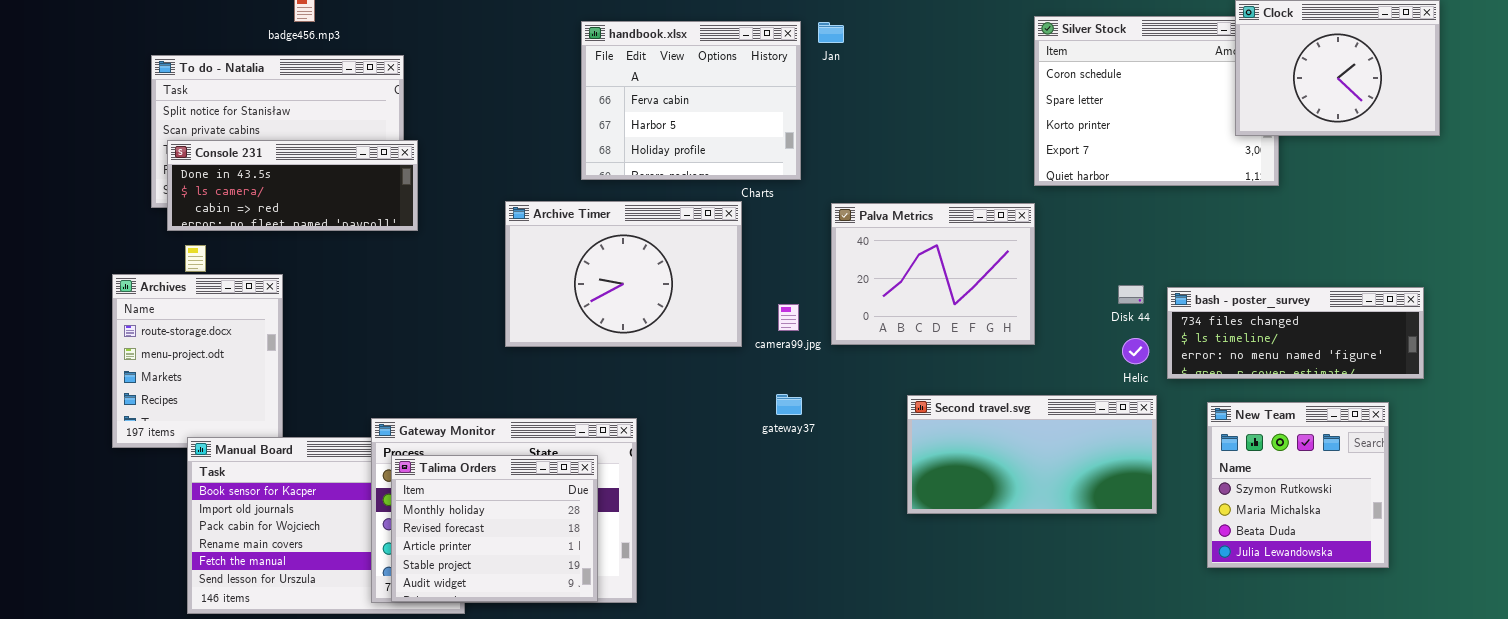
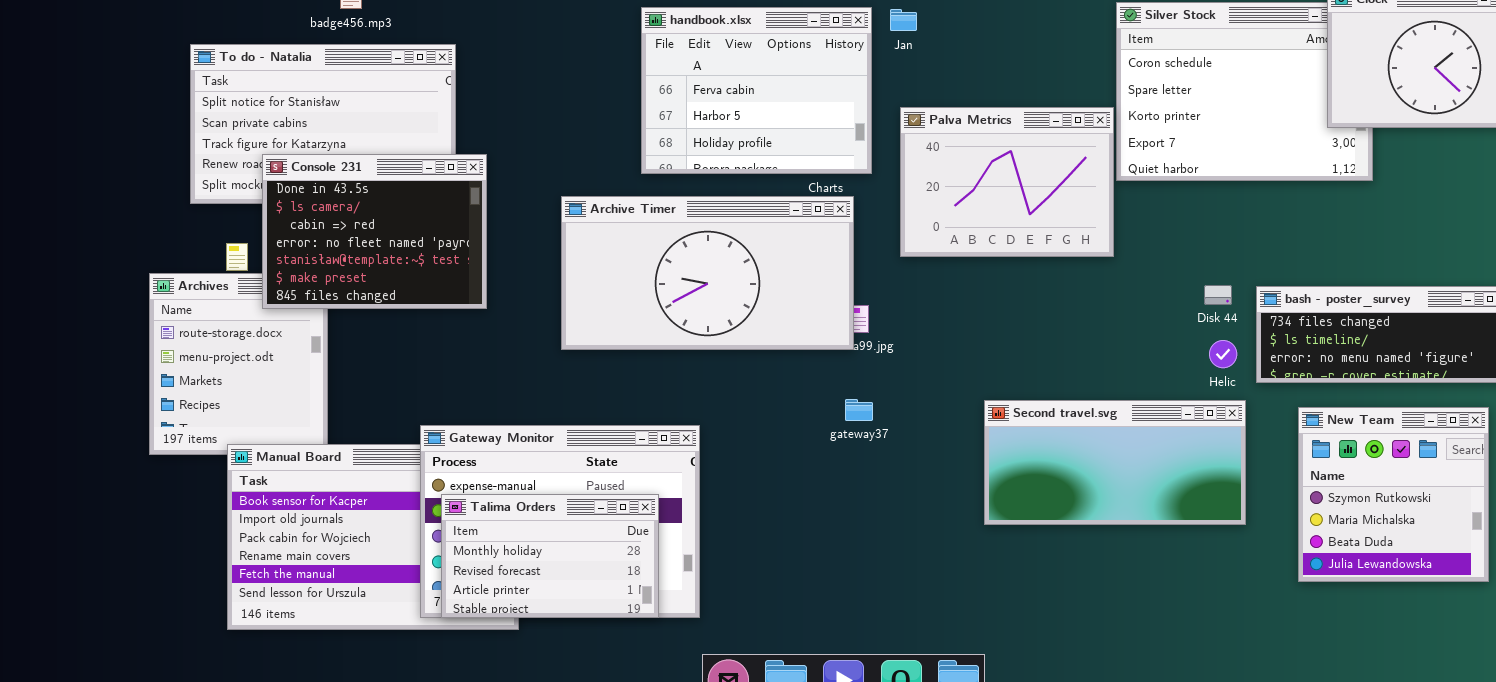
Console 231: [167,140,418,231] -> [262,154,487,309], moved, resized
Archive Timer: [505,201,742,347] -> [561,196,854,350], resized
Palva Metrics: [831,203,1035,345] -> [900,107,1114,257], moved
Talima Orders: [391,455,598,602] -> [441,494,659,618], resized

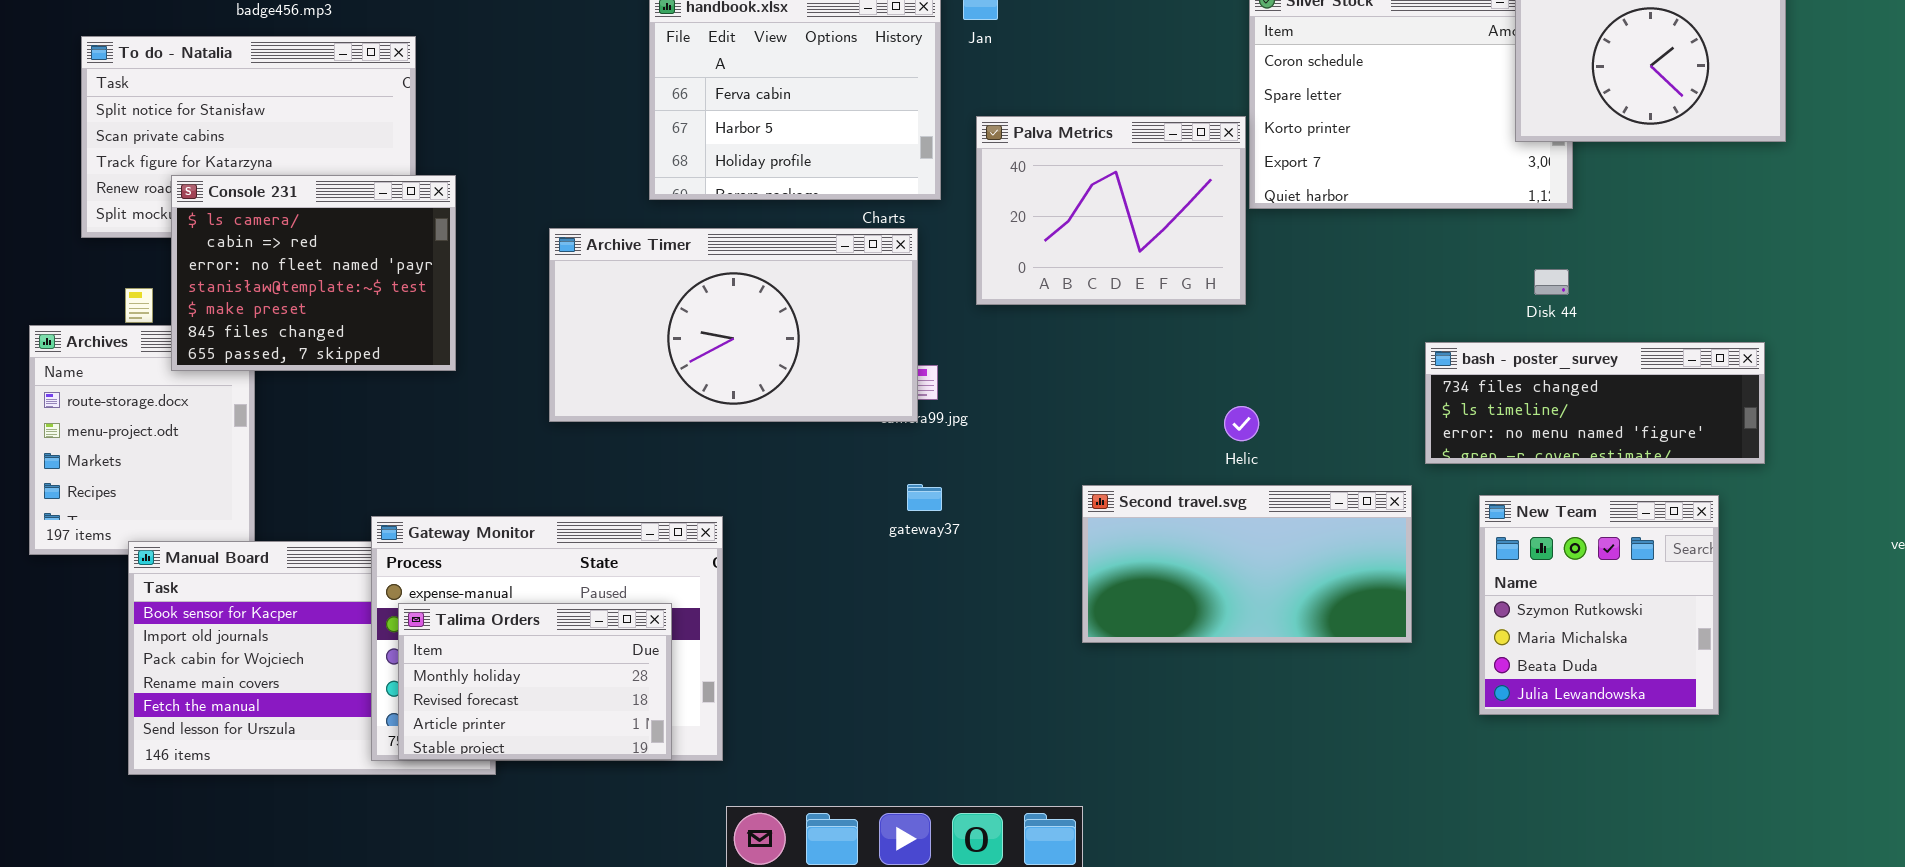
Console 231: [262,154,487,309] -> [171,175,456,371], scrolled down 1 row
Disk 44: [1204,285,1232,305] -> [1534,269,1569,295], moved
Helic: [1209,340,1237,368] -> [1224,406,1259,441], moved

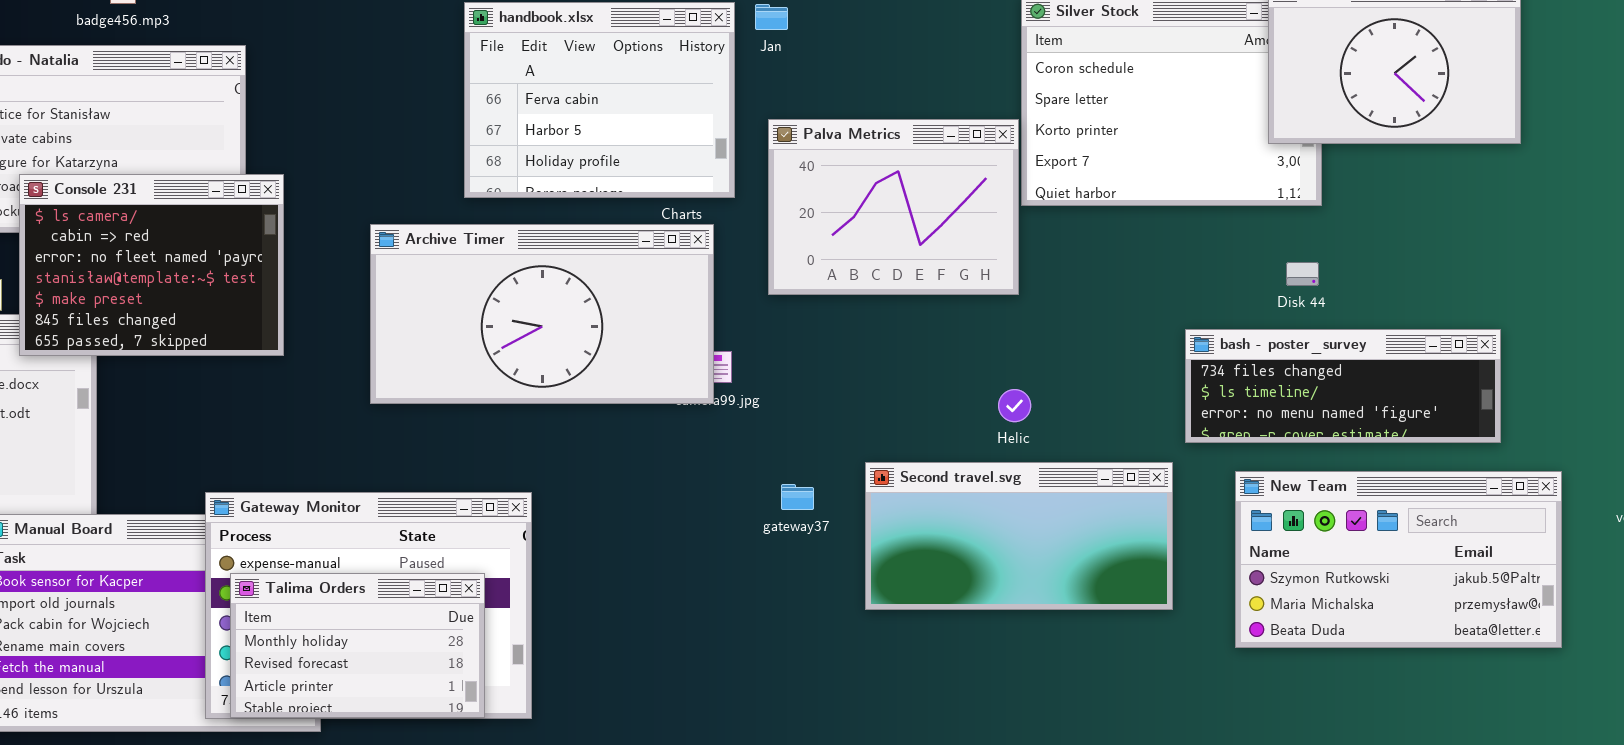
gateway37: [907,484,942,511] -> [781,484,814,510], moved
New Team: [1479,495,1719,715] -> [1235,471,1562,648], resized

